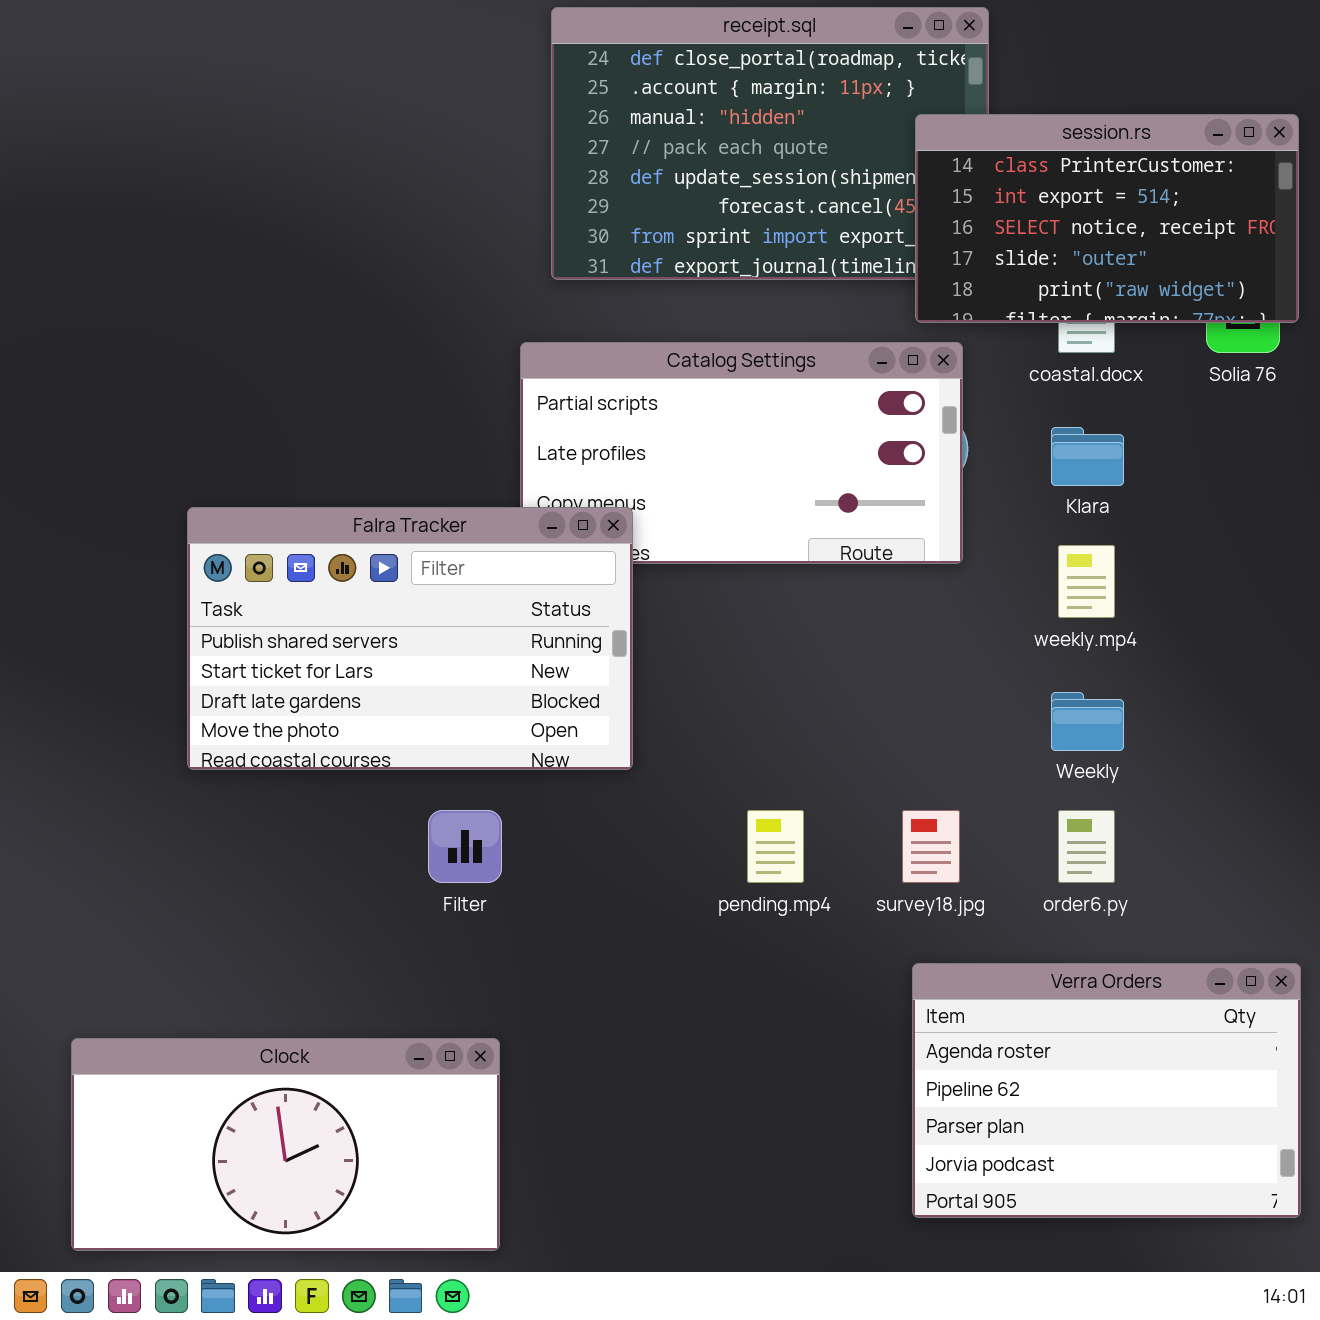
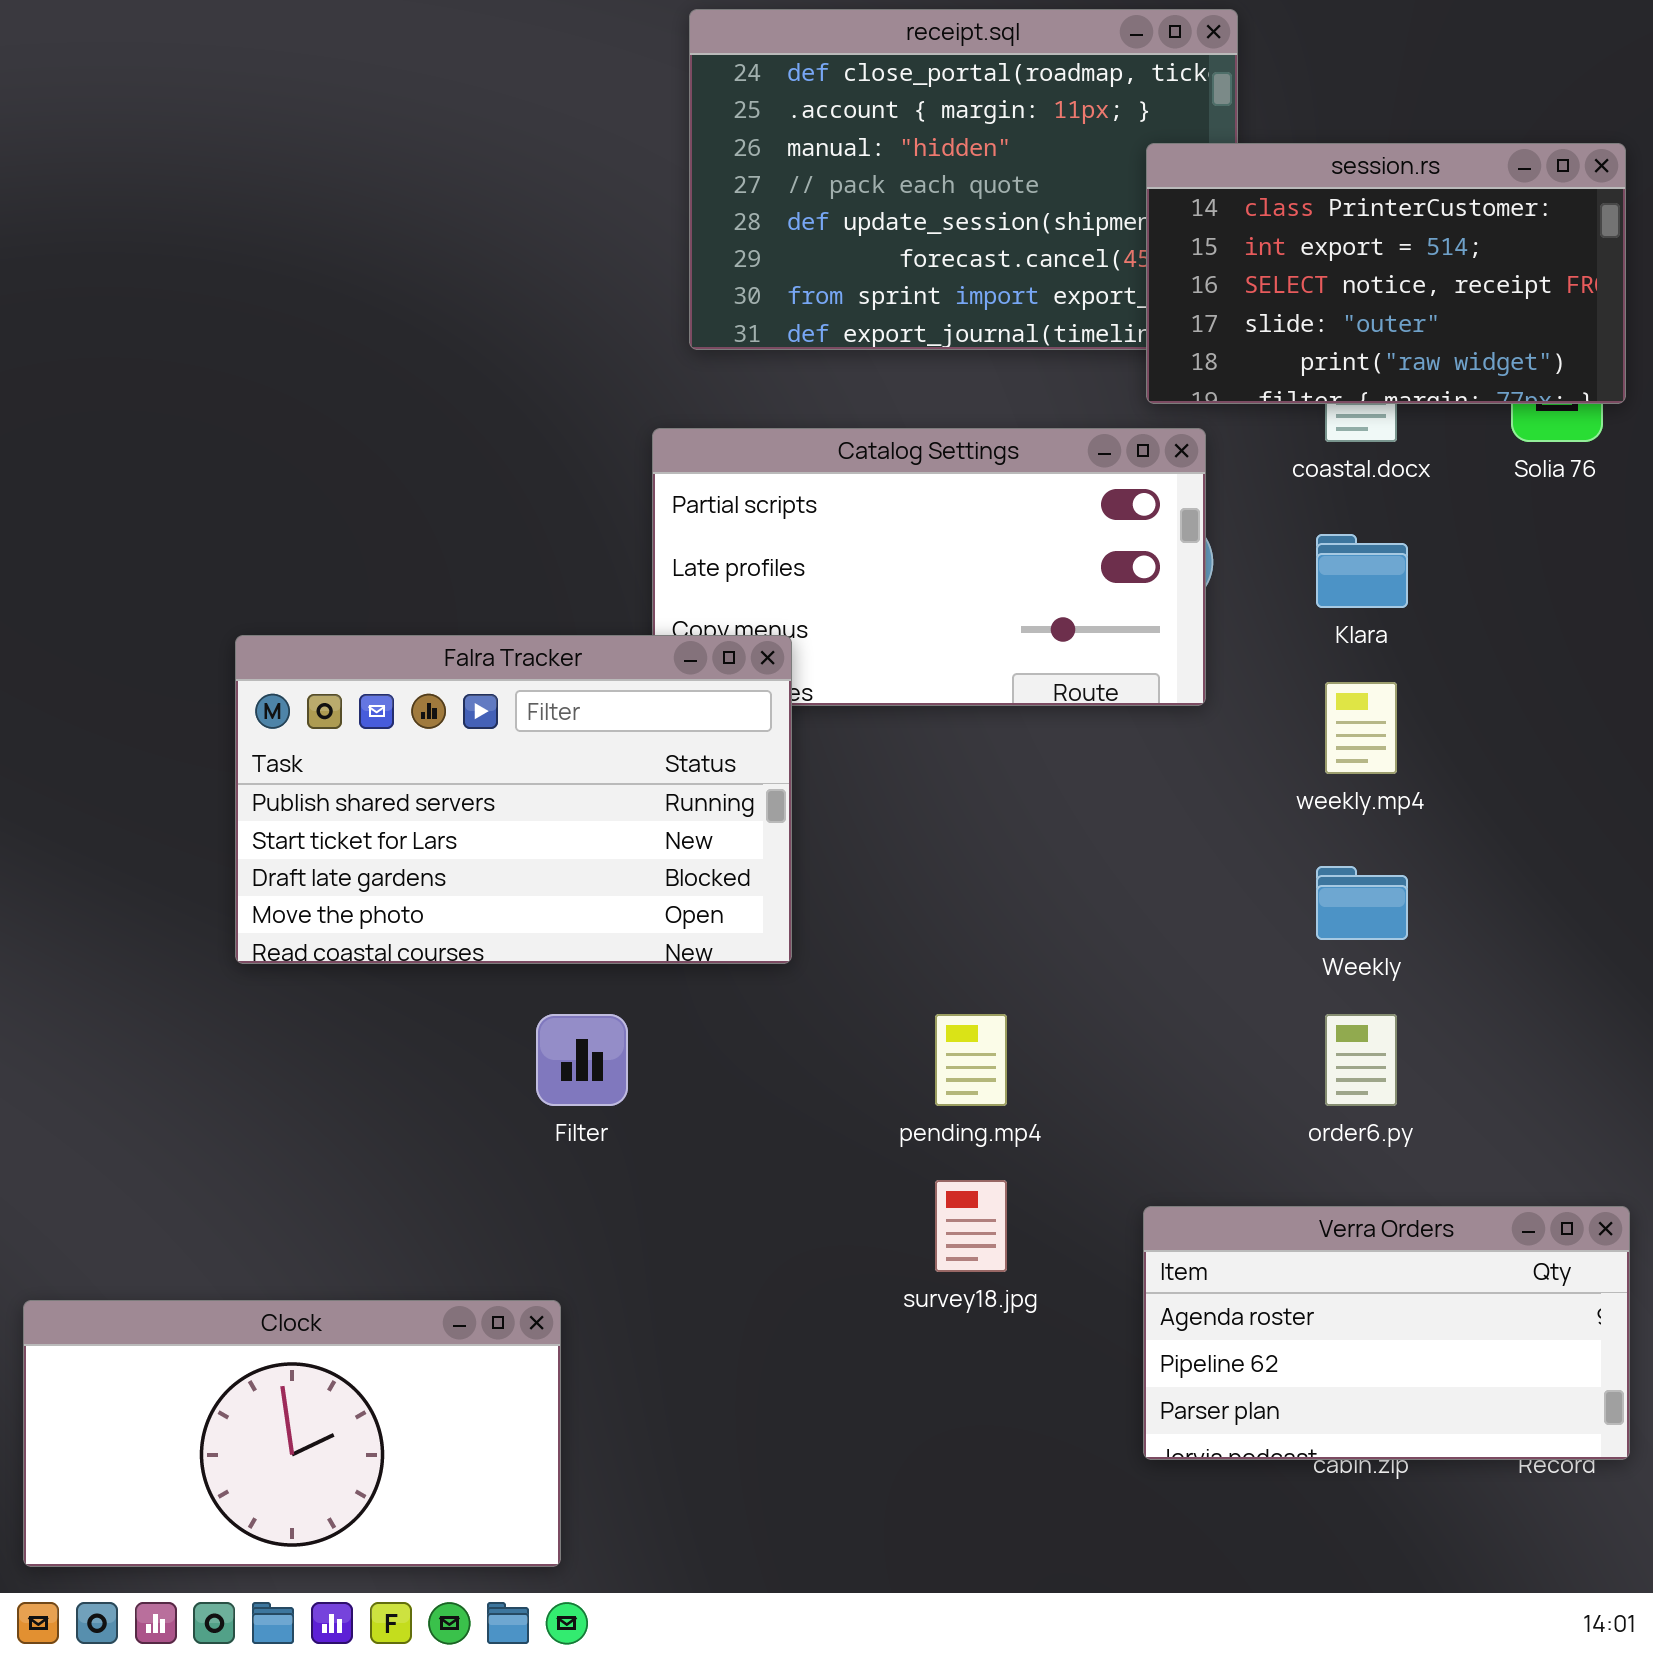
survey18.jpg: [902,810,960,883] -> [935,1180,1007,1272], moved
Verra Orders: [912,963,1301,1218] -> [1143,1206,1630,1460], resized
Clock: [71,1038,500,1251] -> [23,1300,561,1567], moved

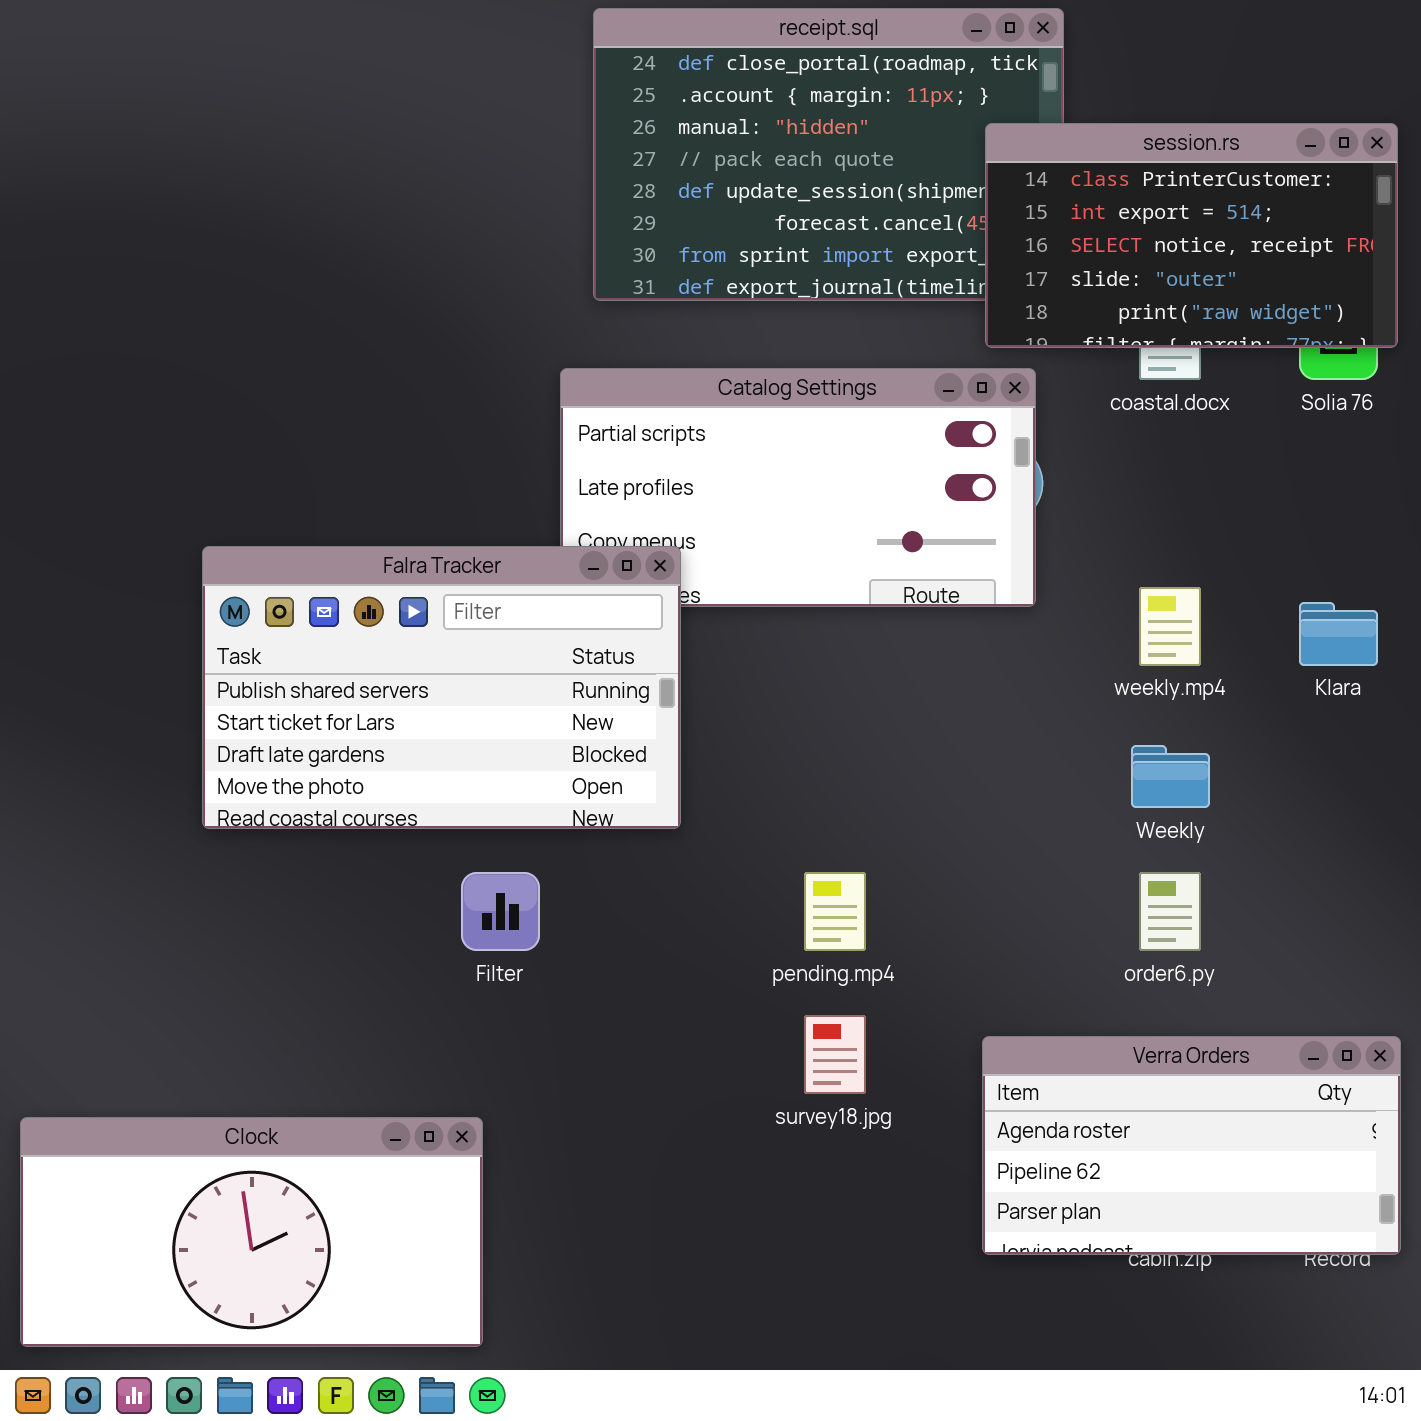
Klara: [1316,534,1408,608] -> [1299,602,1378,666], moved

